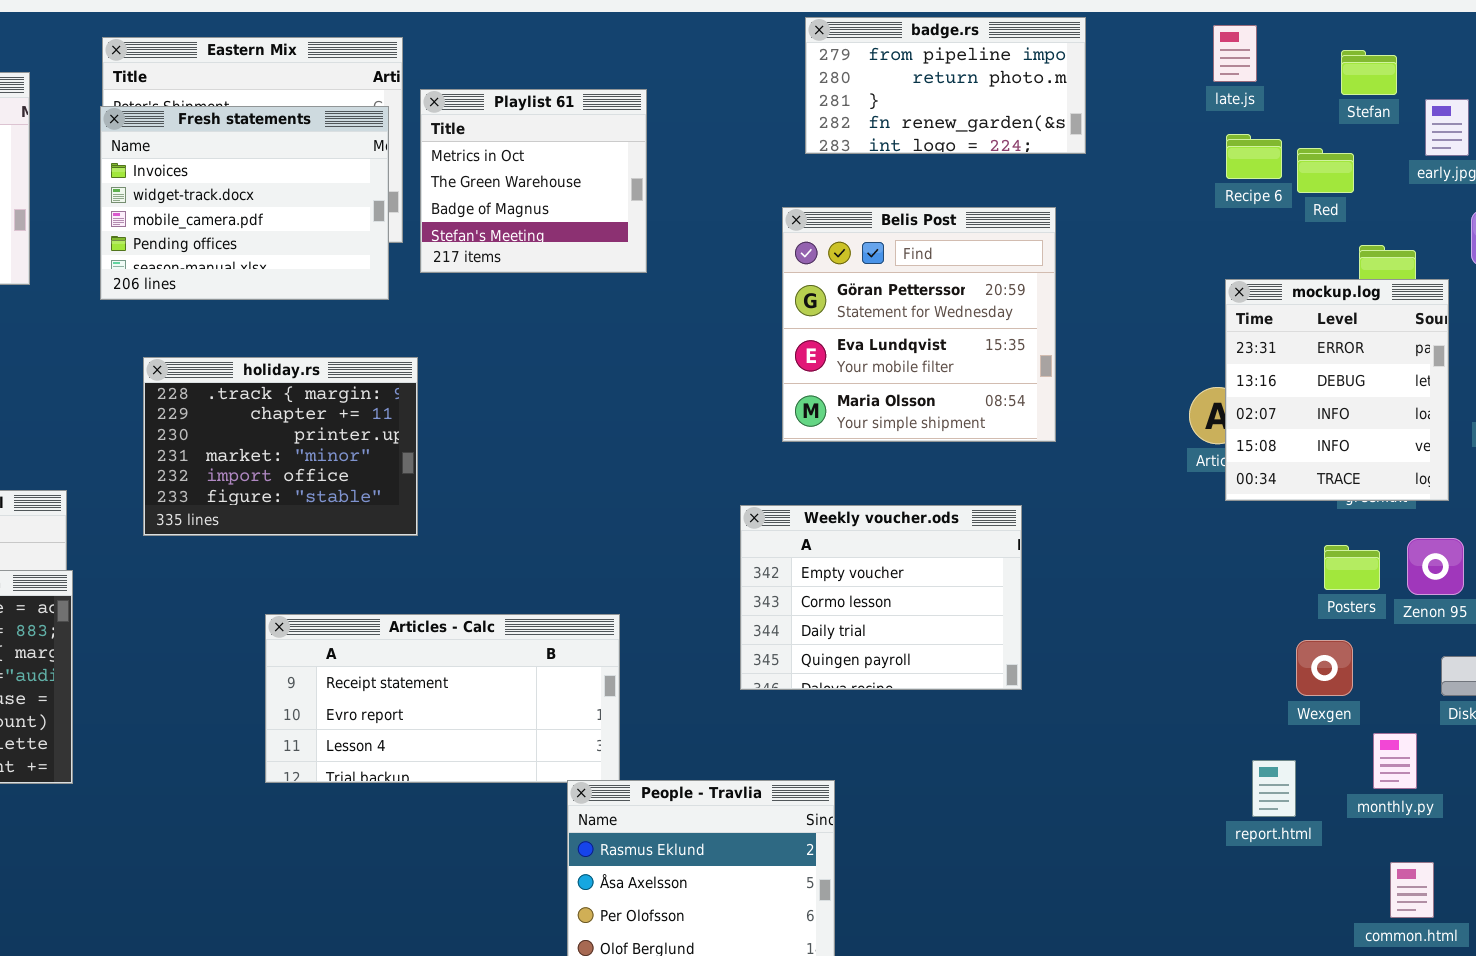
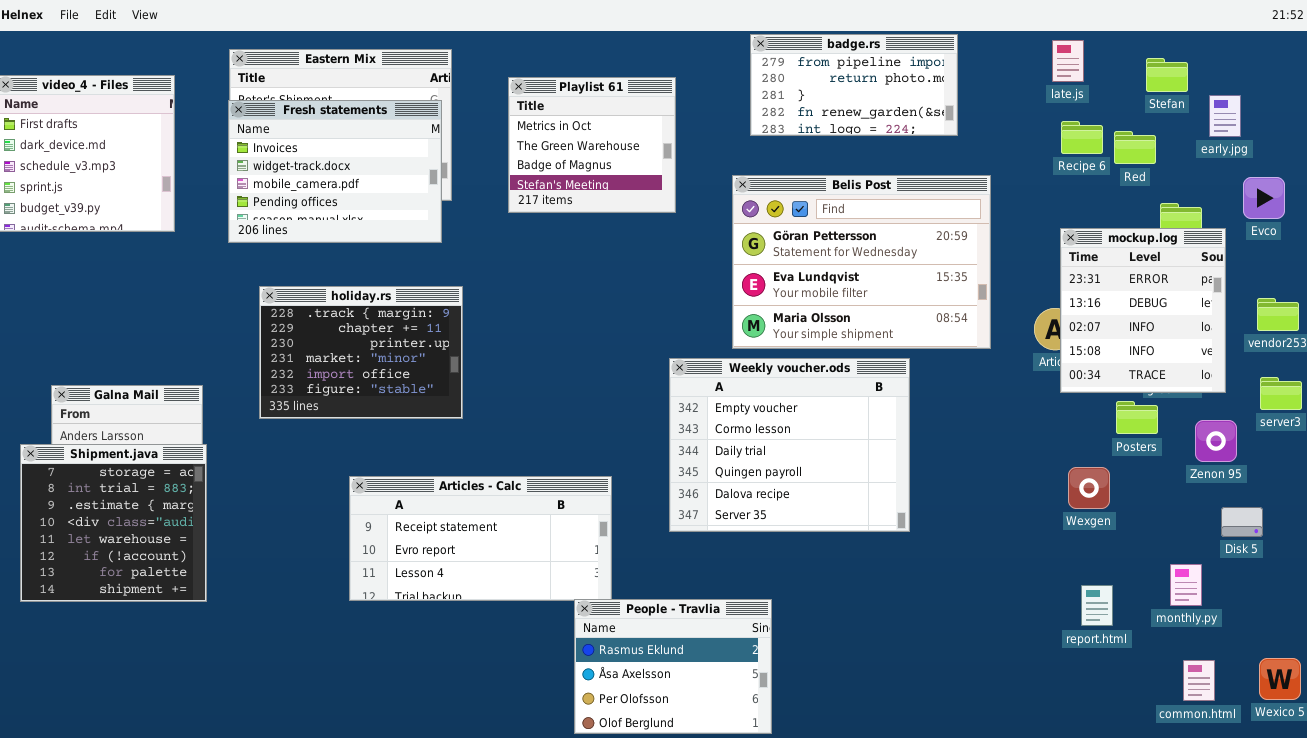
Playlist 61: [420,89,647,273] -> [508,77,676,213], moved
Belis Post: [782,207,1056,442] -> [732,175,991,349], resized
Weekly voucher.ods: [740,505,1022,690] -> [669,358,910,532], resized
Posters: [1324,545,1380,590] -> [1116,401,1158,434], moved
Wexgen: [1296,640,1353,696] -> [1068,467,1110,509], moved

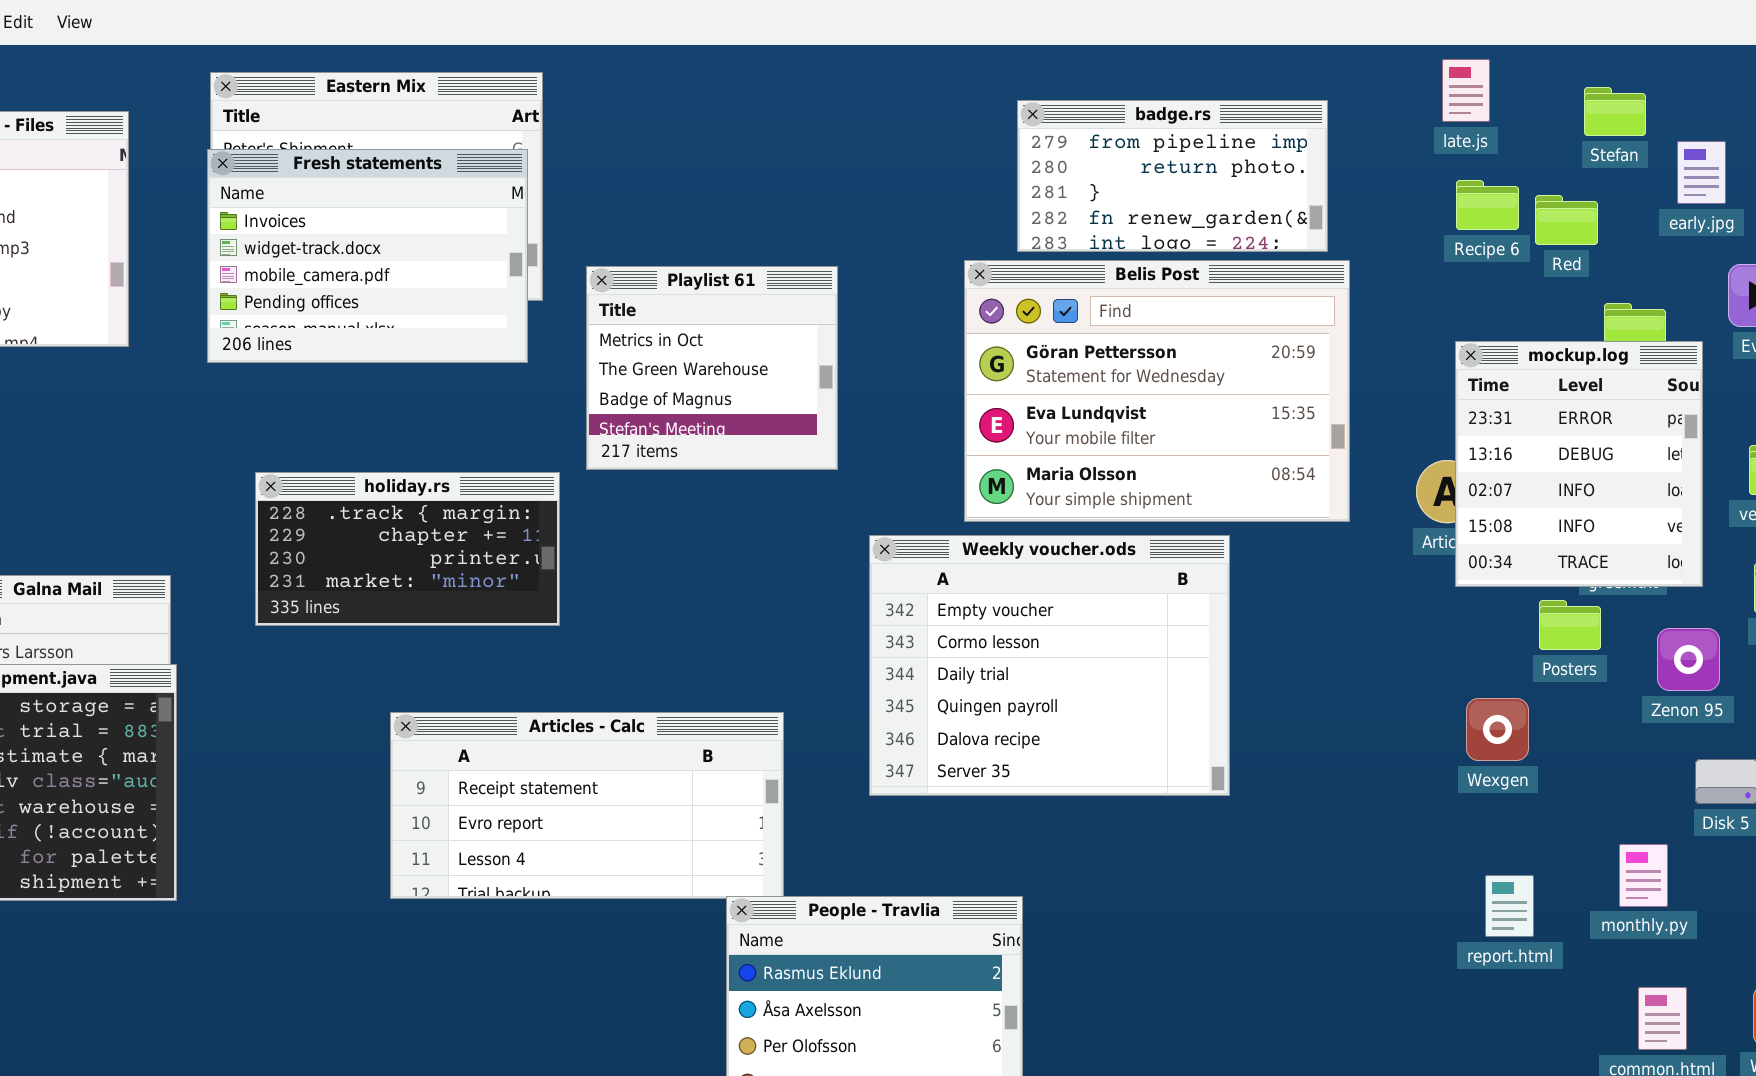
badge.rs: [750,34,958,136] -> [1017,100,1328,252], moved
Playlist 61: [508,77,676,213] -> [586,266,838,470], moved
holiday.rs: [259,286,463,419] -> [255,472,560,626], resized

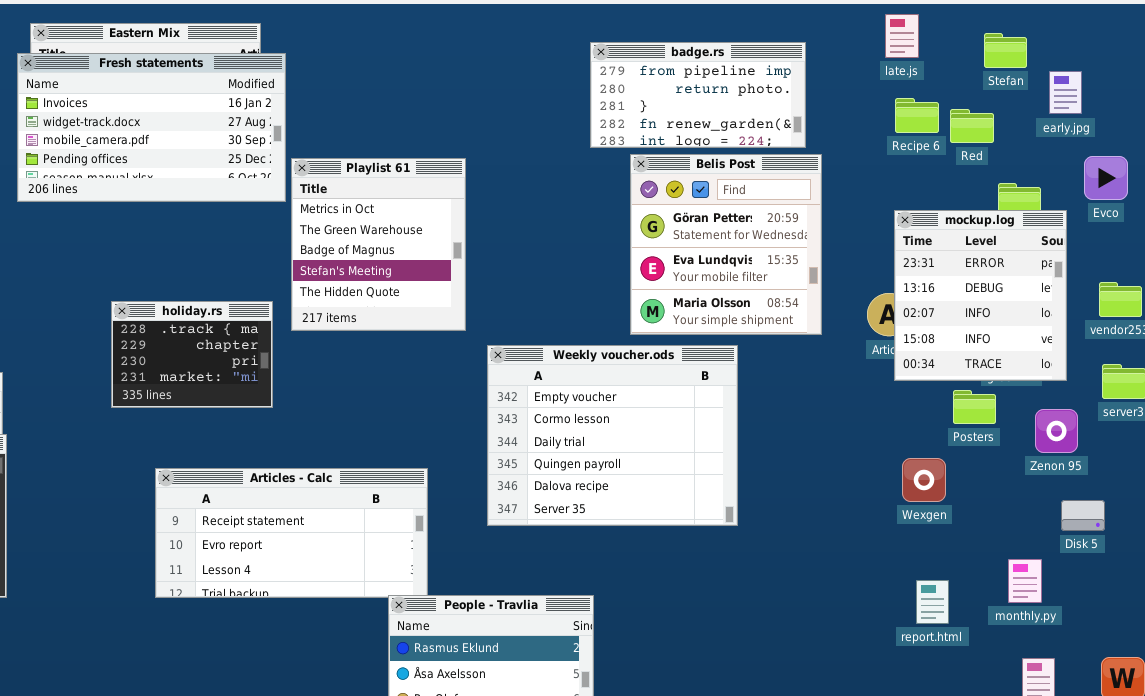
Fresh statements: [207,149,528,363] -> [17,53,286,202], moved, resized
Belis Post: [964,260,1350,522] -> [630,154,822,335], resized
Playlist 61: [586,266,838,470] -> [291,158,466,331], resized
holiday.rs: [255,472,560,626] -> [111,301,273,408], resized

